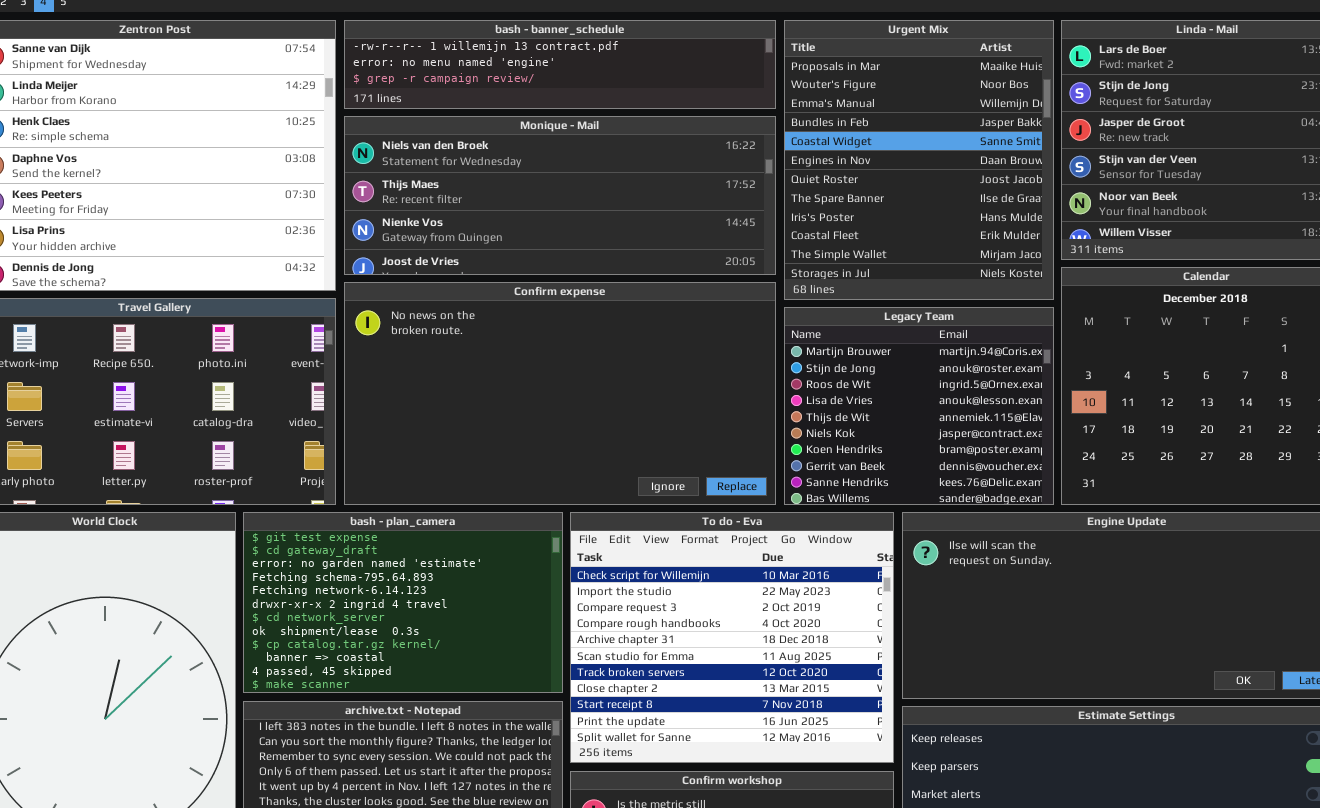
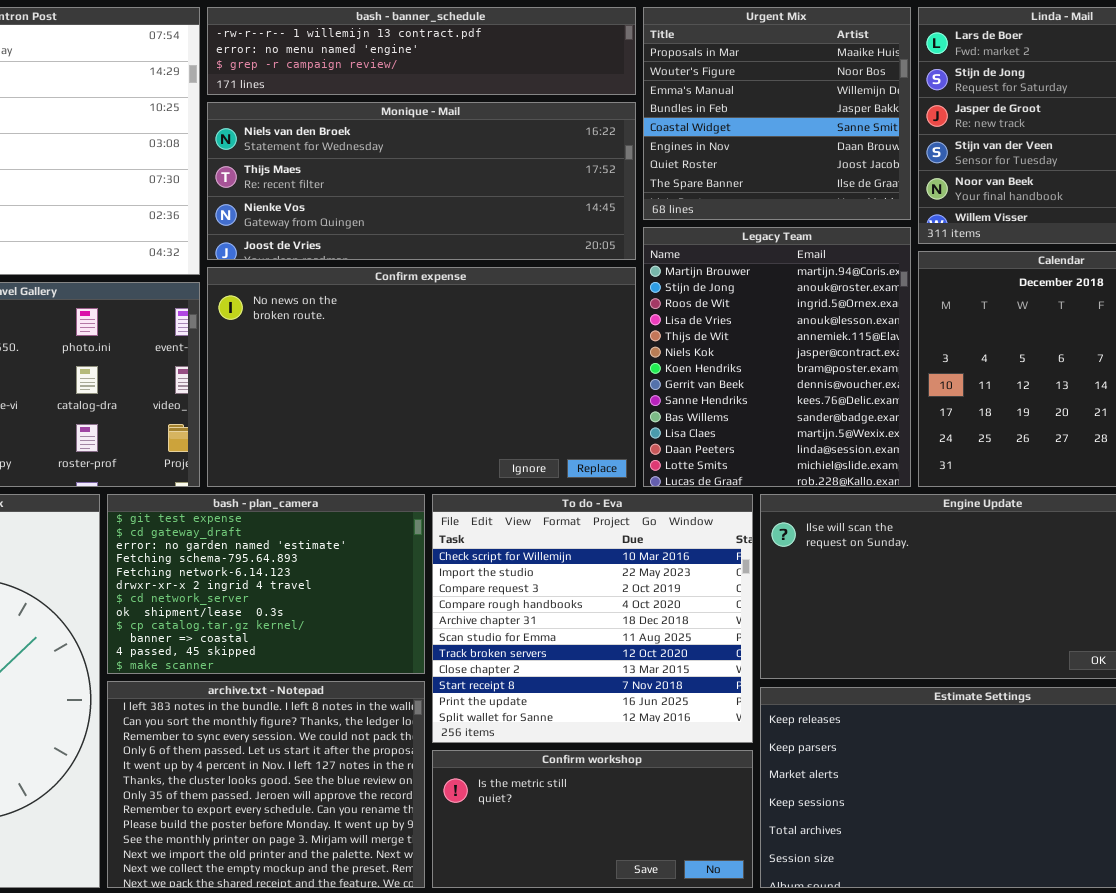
Urgent Mix: [784,20,1054,300] -> [643,7,911,220], resized
Legacy Team: [784,307,1054,505] -> [643,227,911,487], resized

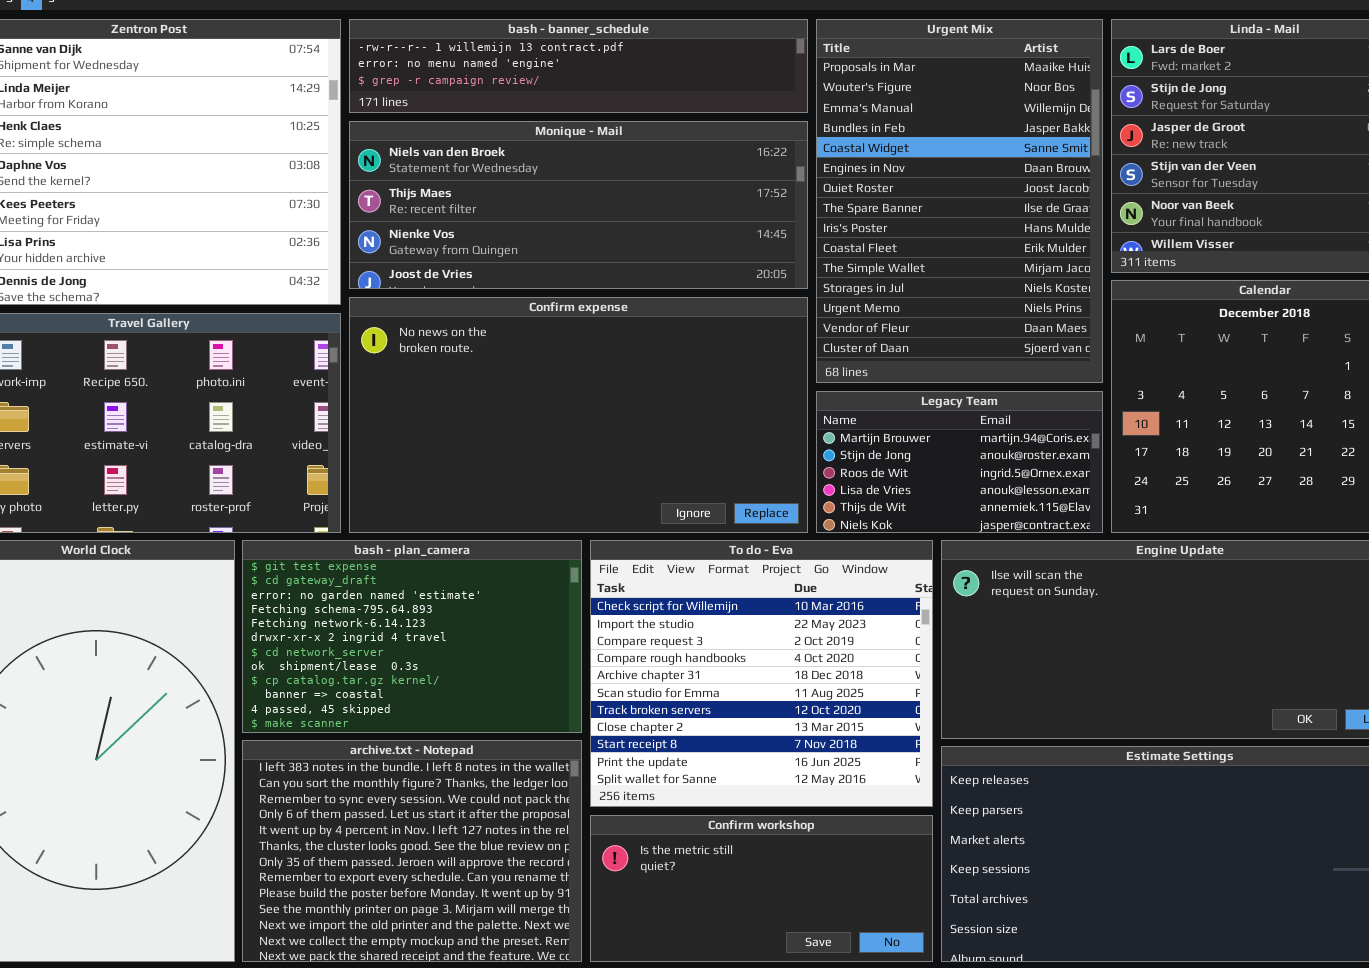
Urgent Mix: [643,7,911,220] -> [816,19,1103,383], resized
Legacy Team: [643,227,911,487] -> [816,391,1103,533], resized

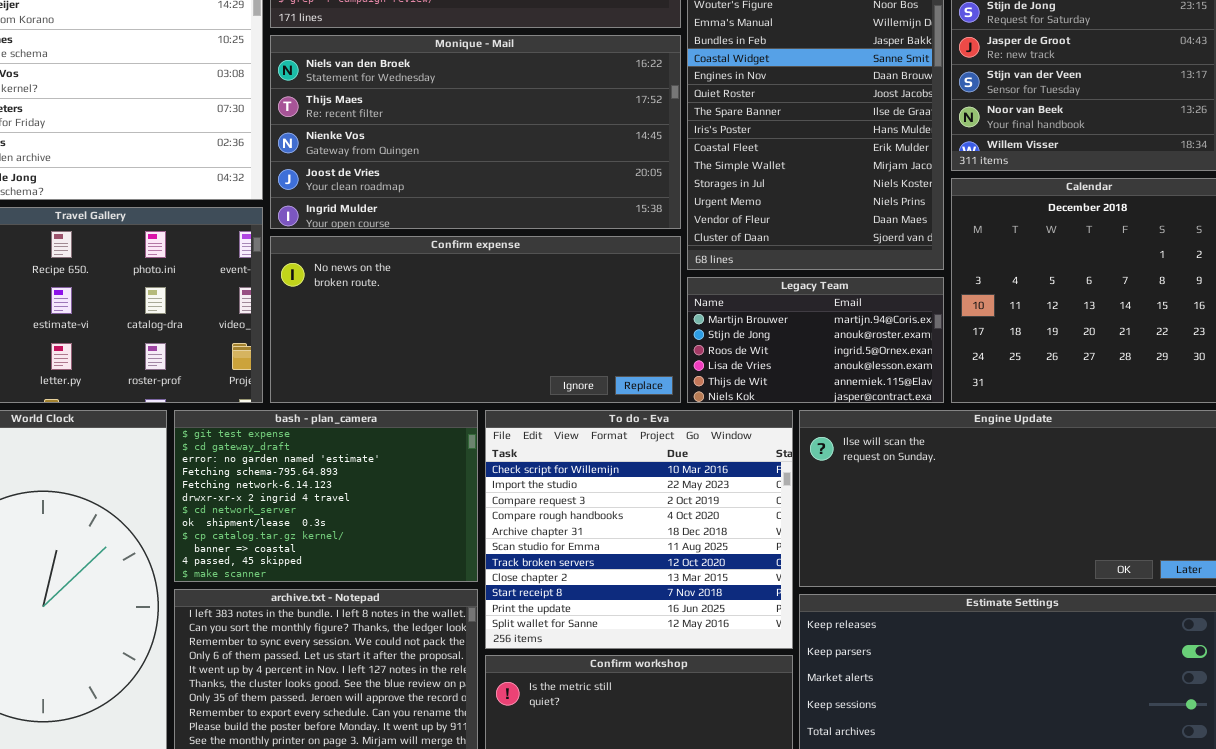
Monique - Mail: [349,121,808,289] -> [270,35,681,229], resized
Confirm expense: [349,297,808,533] -> [270,236,681,403], resized

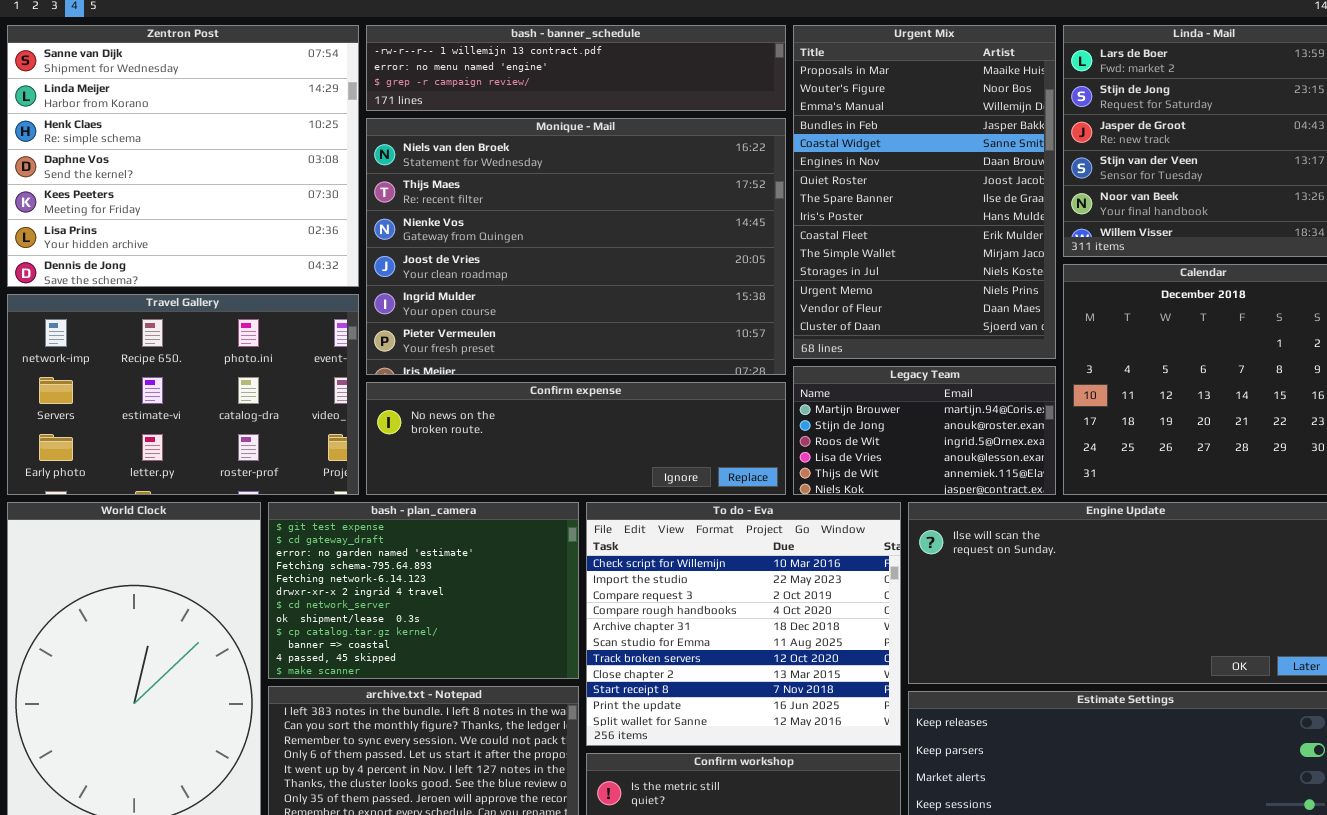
Monique - Mail: [270,35,681,229] -> [366,118,786,375], resized
Confirm expense: [270,236,681,403] -> [366,382,786,495], resized

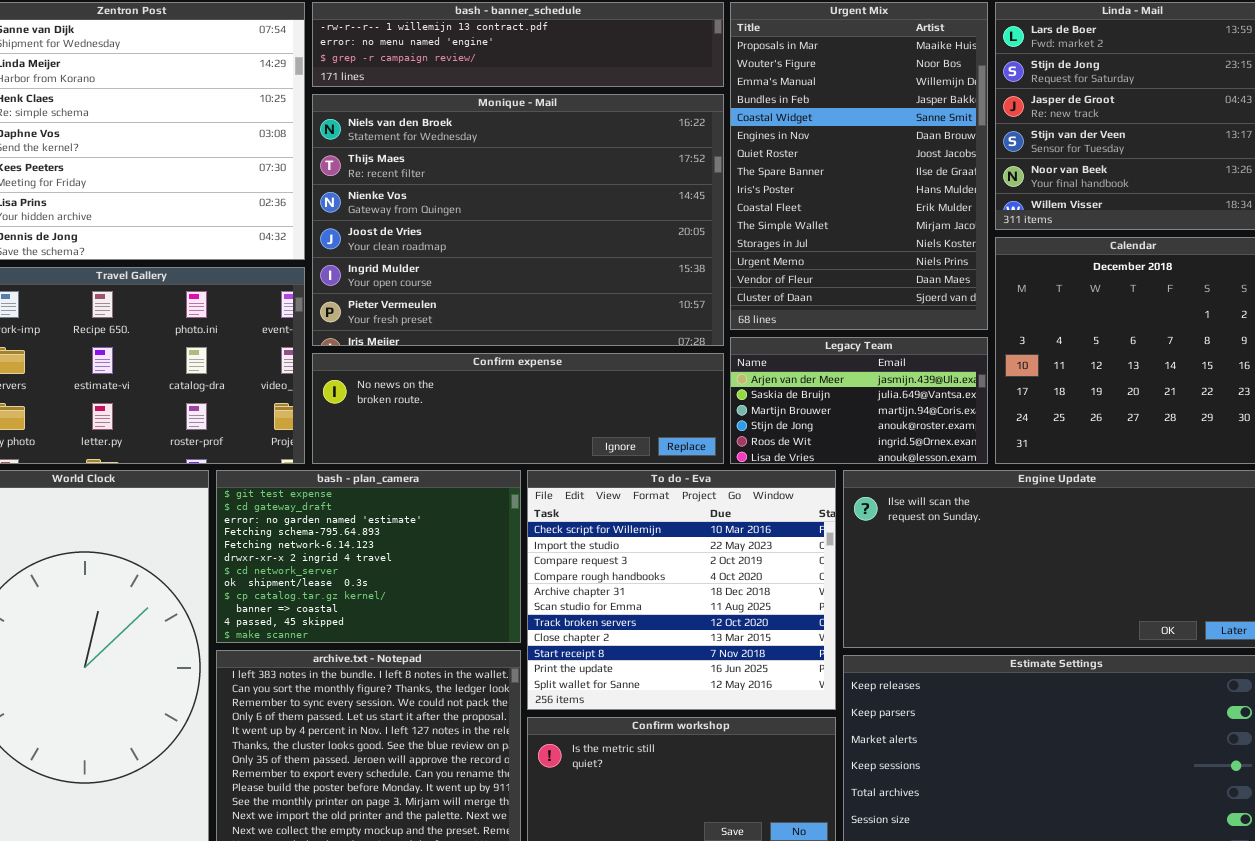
Legacy Team: [793,366,1056,495] -> [730,337,988,464], scrolled up 2 rows

